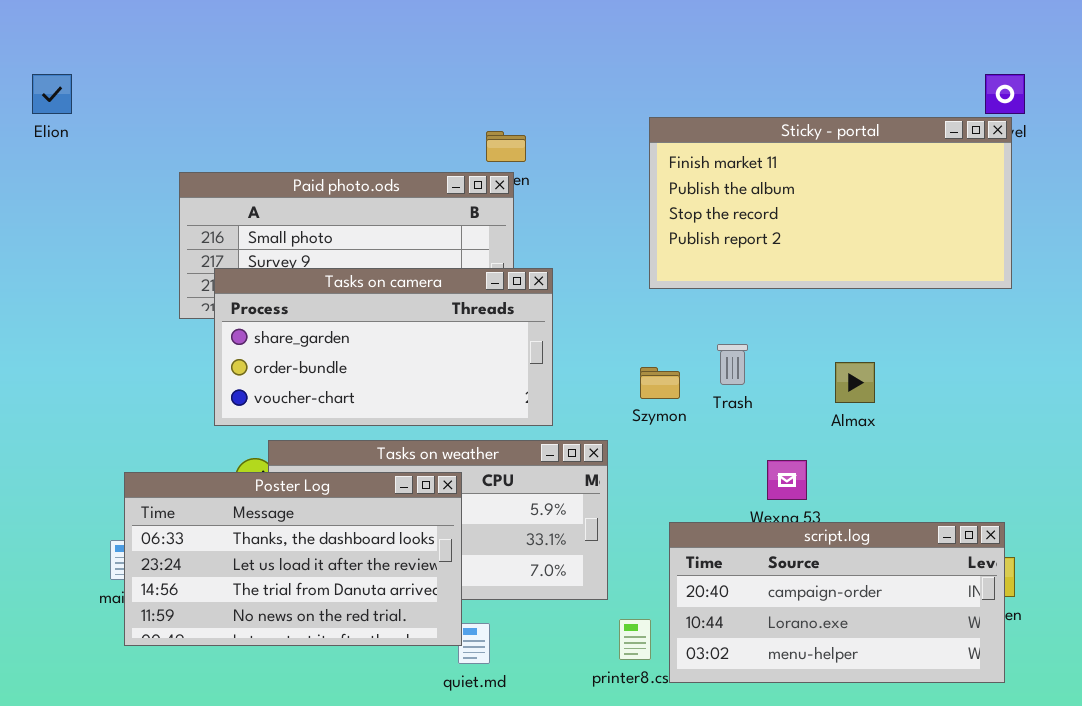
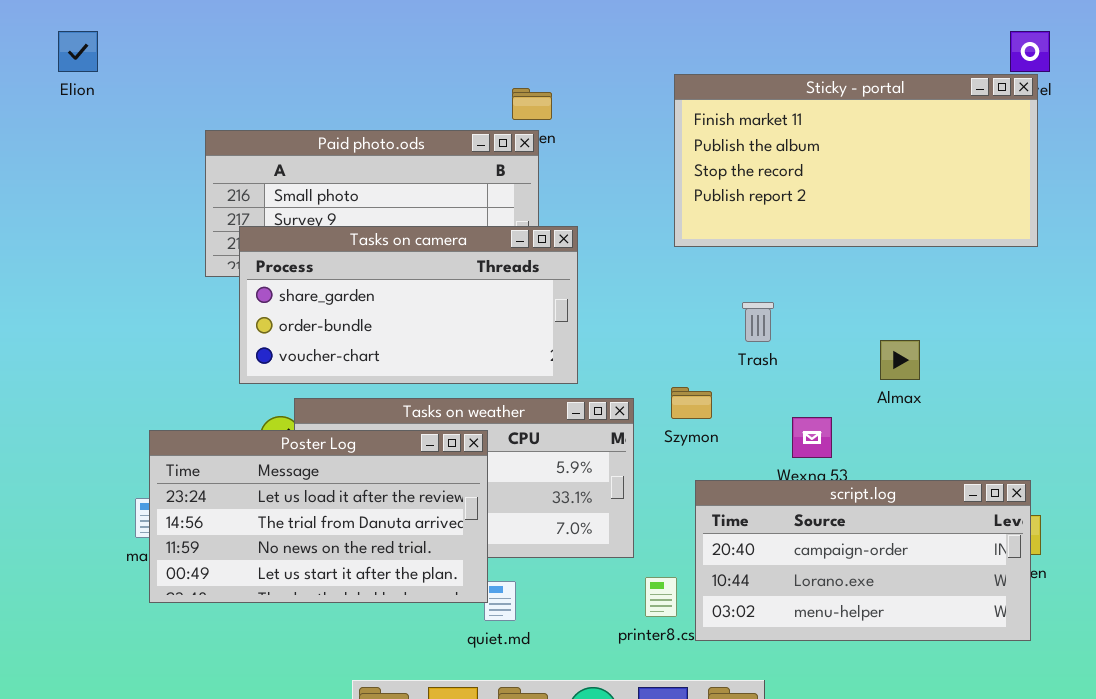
Almax: [835,362,875,403] -> [880,340,920,380], moved
Szymon: [640,367,680,399] -> [671,387,712,419], moved
Poster Log: [124,472,462,646] -> [149,430,488,603], scrolled down 1 row

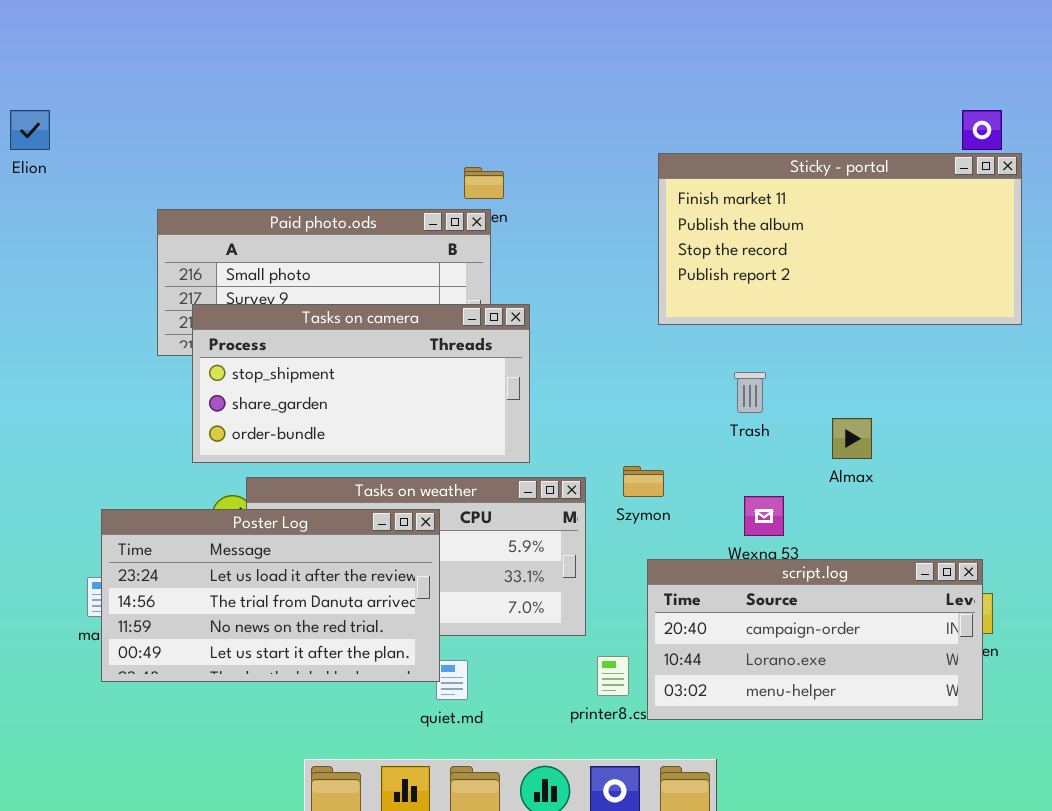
Sticky - portal: [674,74,1038,247] -> [658,153,1022,325], moved
Tasks on camera: [239,226,578,384] -> [192,304,530,463], scrolled up 1 row
Trash: [742,302,774,342] -> [734,372,766,413], moved

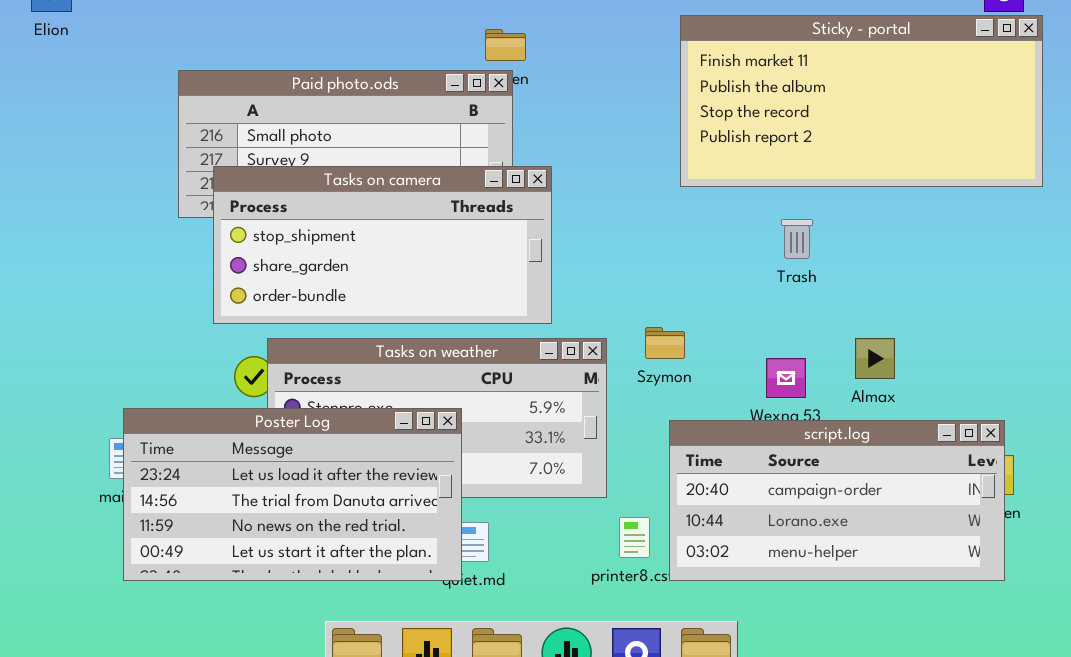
Trash: [734,372,766,413] -> [781,219,813,259], moved
Almax: [832,418,872,459] -> [855,338,895,379], moved
Poster Log: [101,509,440,682] -> [123,408,462,581], moved

